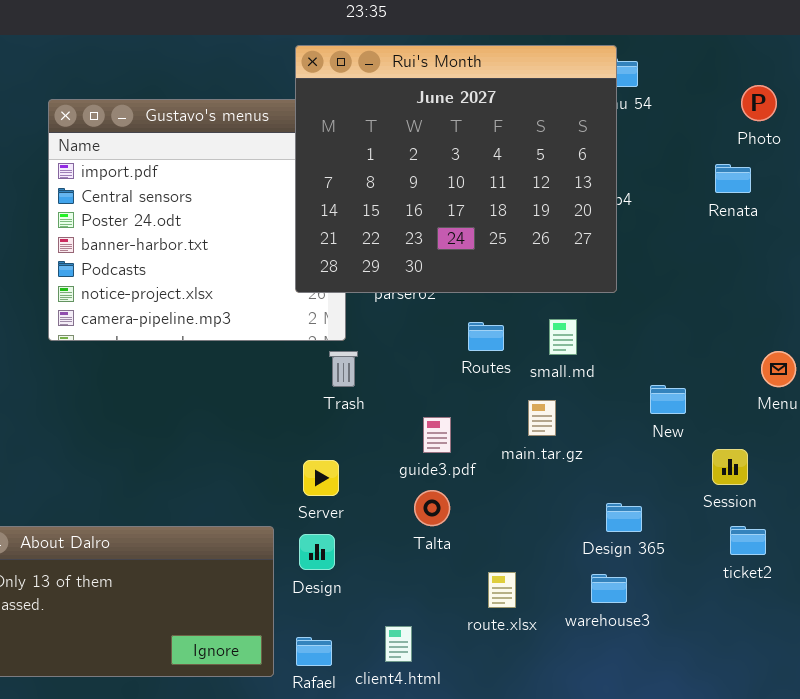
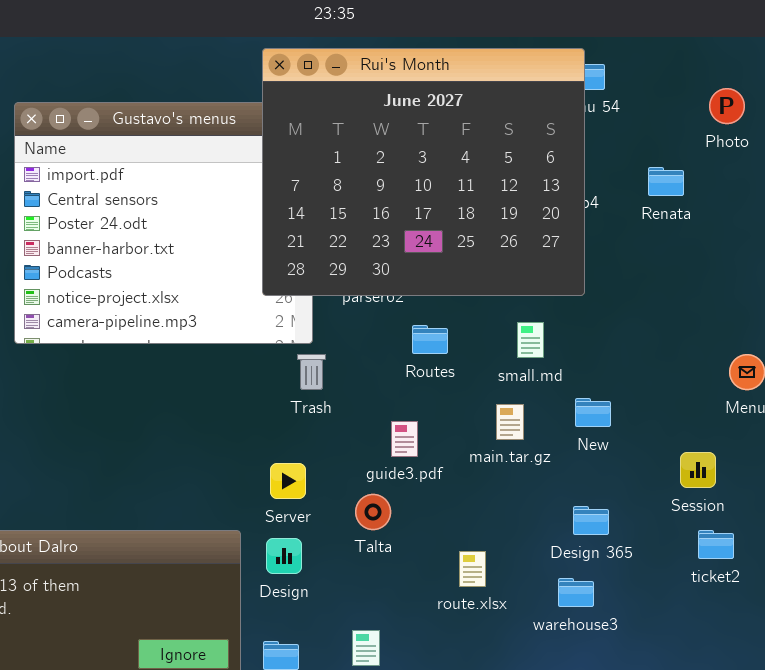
Renata: [715,164,751,193] -> [648,167,684,196], moved
Routes: [468,322,504,351] -> [412,325,448,354], moved
New: [650,385,686,414] -> [575,398,611,427], moved
Talta: [414,490,450,526] -> [355,494,391,530], moved
route.xlsx: [488,572,516,608] -> [459,551,486,587], moved

